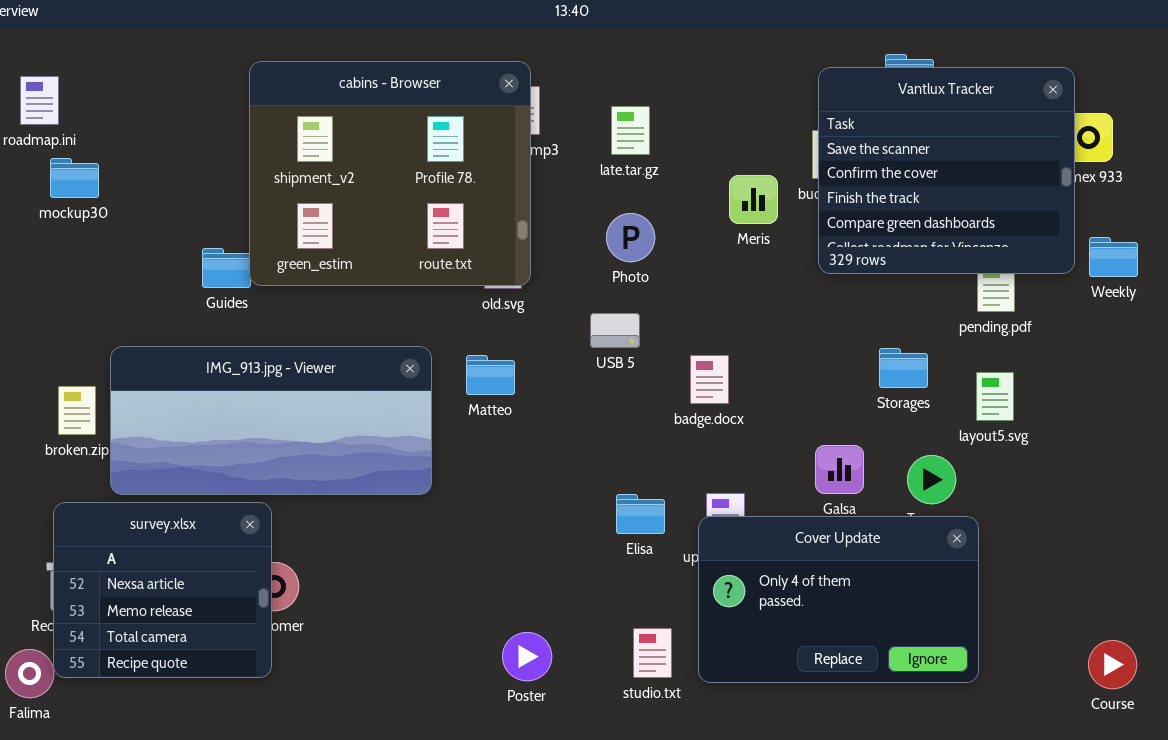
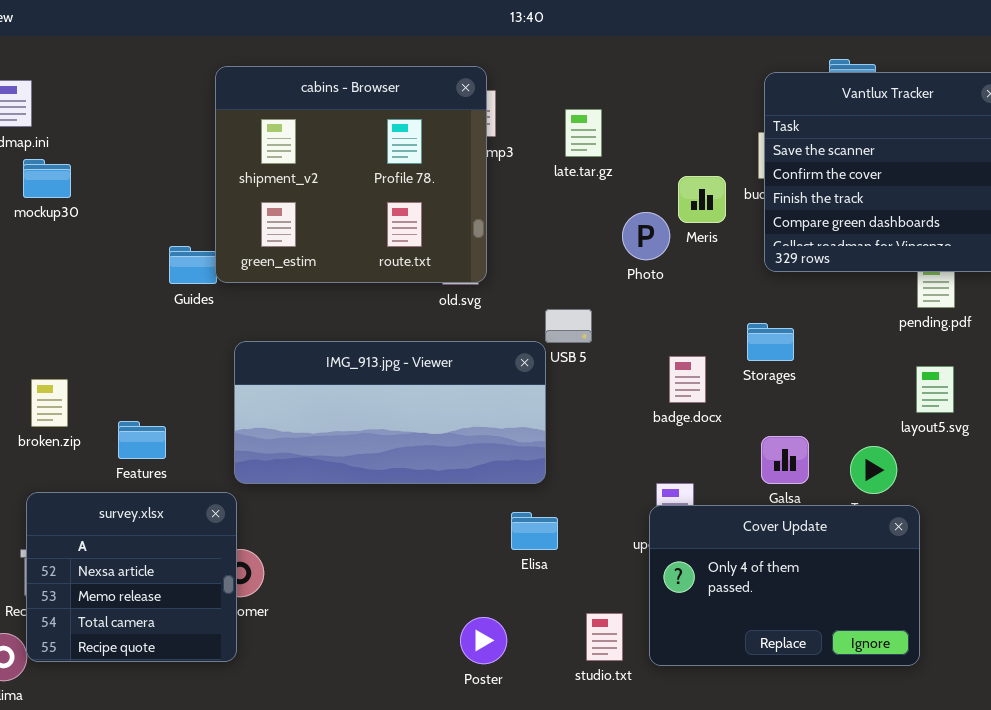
Photo: [606,213,655,262] -> [622,212,670,260], moved
IMG_913.jpg - Viewer: [110,346,432,495] -> [234,341,546,484], moved
Storages: [879,348,928,388] -> [747,323,794,361], moved
badge.docx: [690,355,729,404] -> [669,356,706,403], moved
Elisa: [616,494,665,534] -> [511,512,558,550], moved

